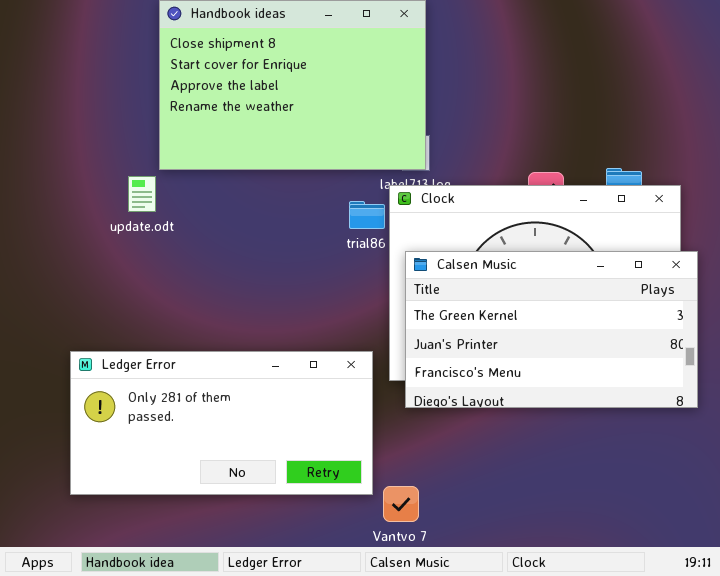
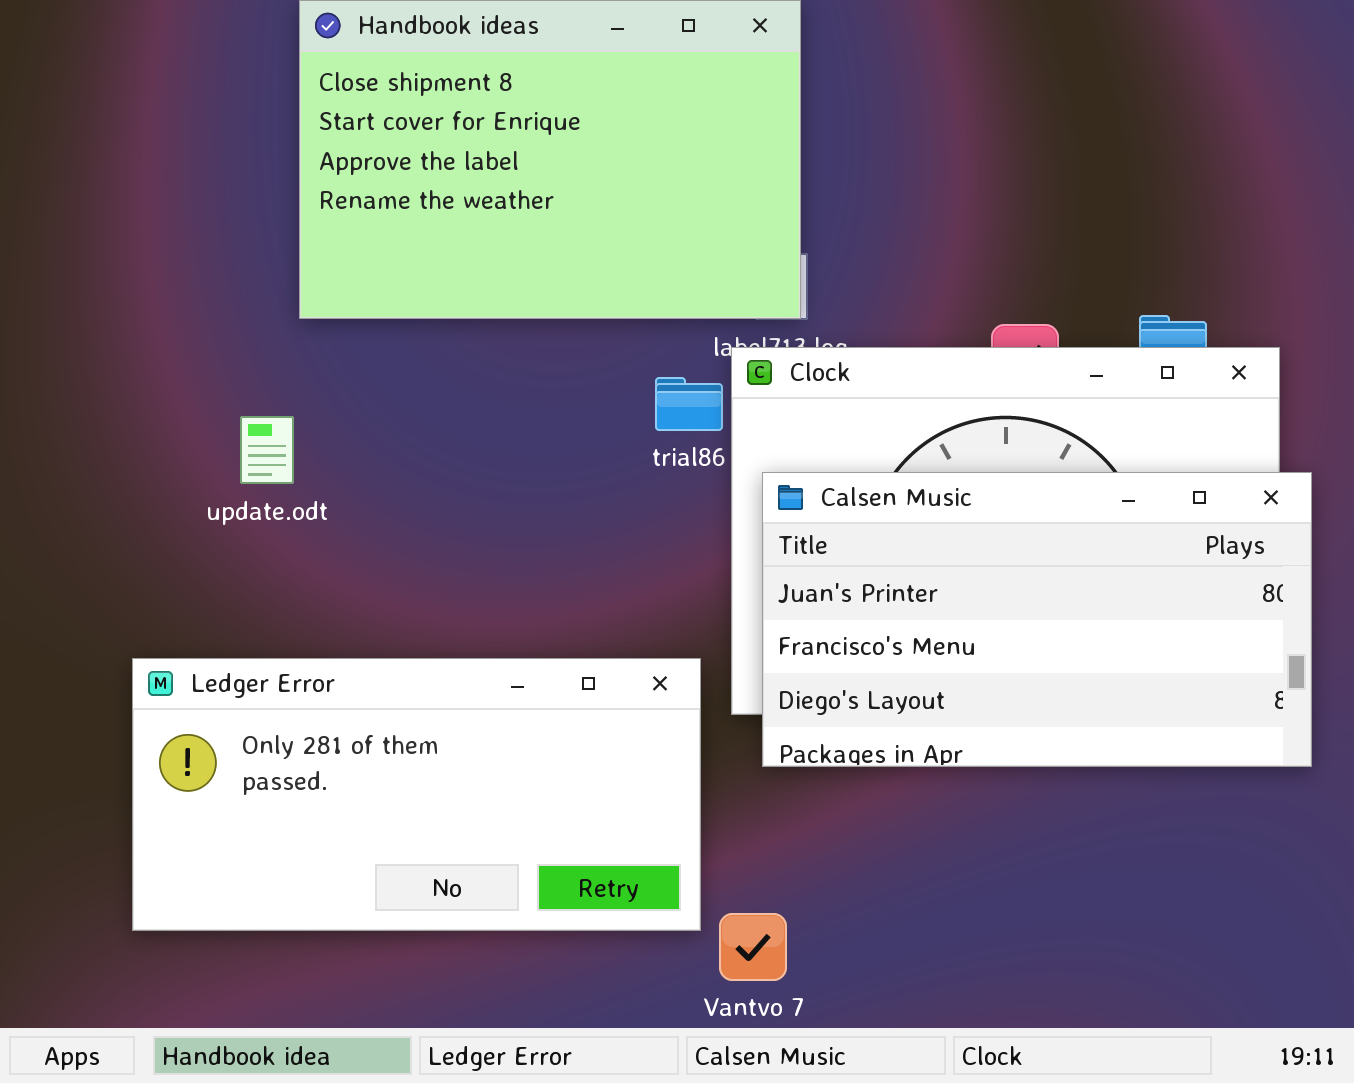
update.odt: [128,176,156,212] -> [240,416,294,484], moved
Calsen Music: [405,251,698,408] -> [762,472,1312,767], scrolled down 1 row

